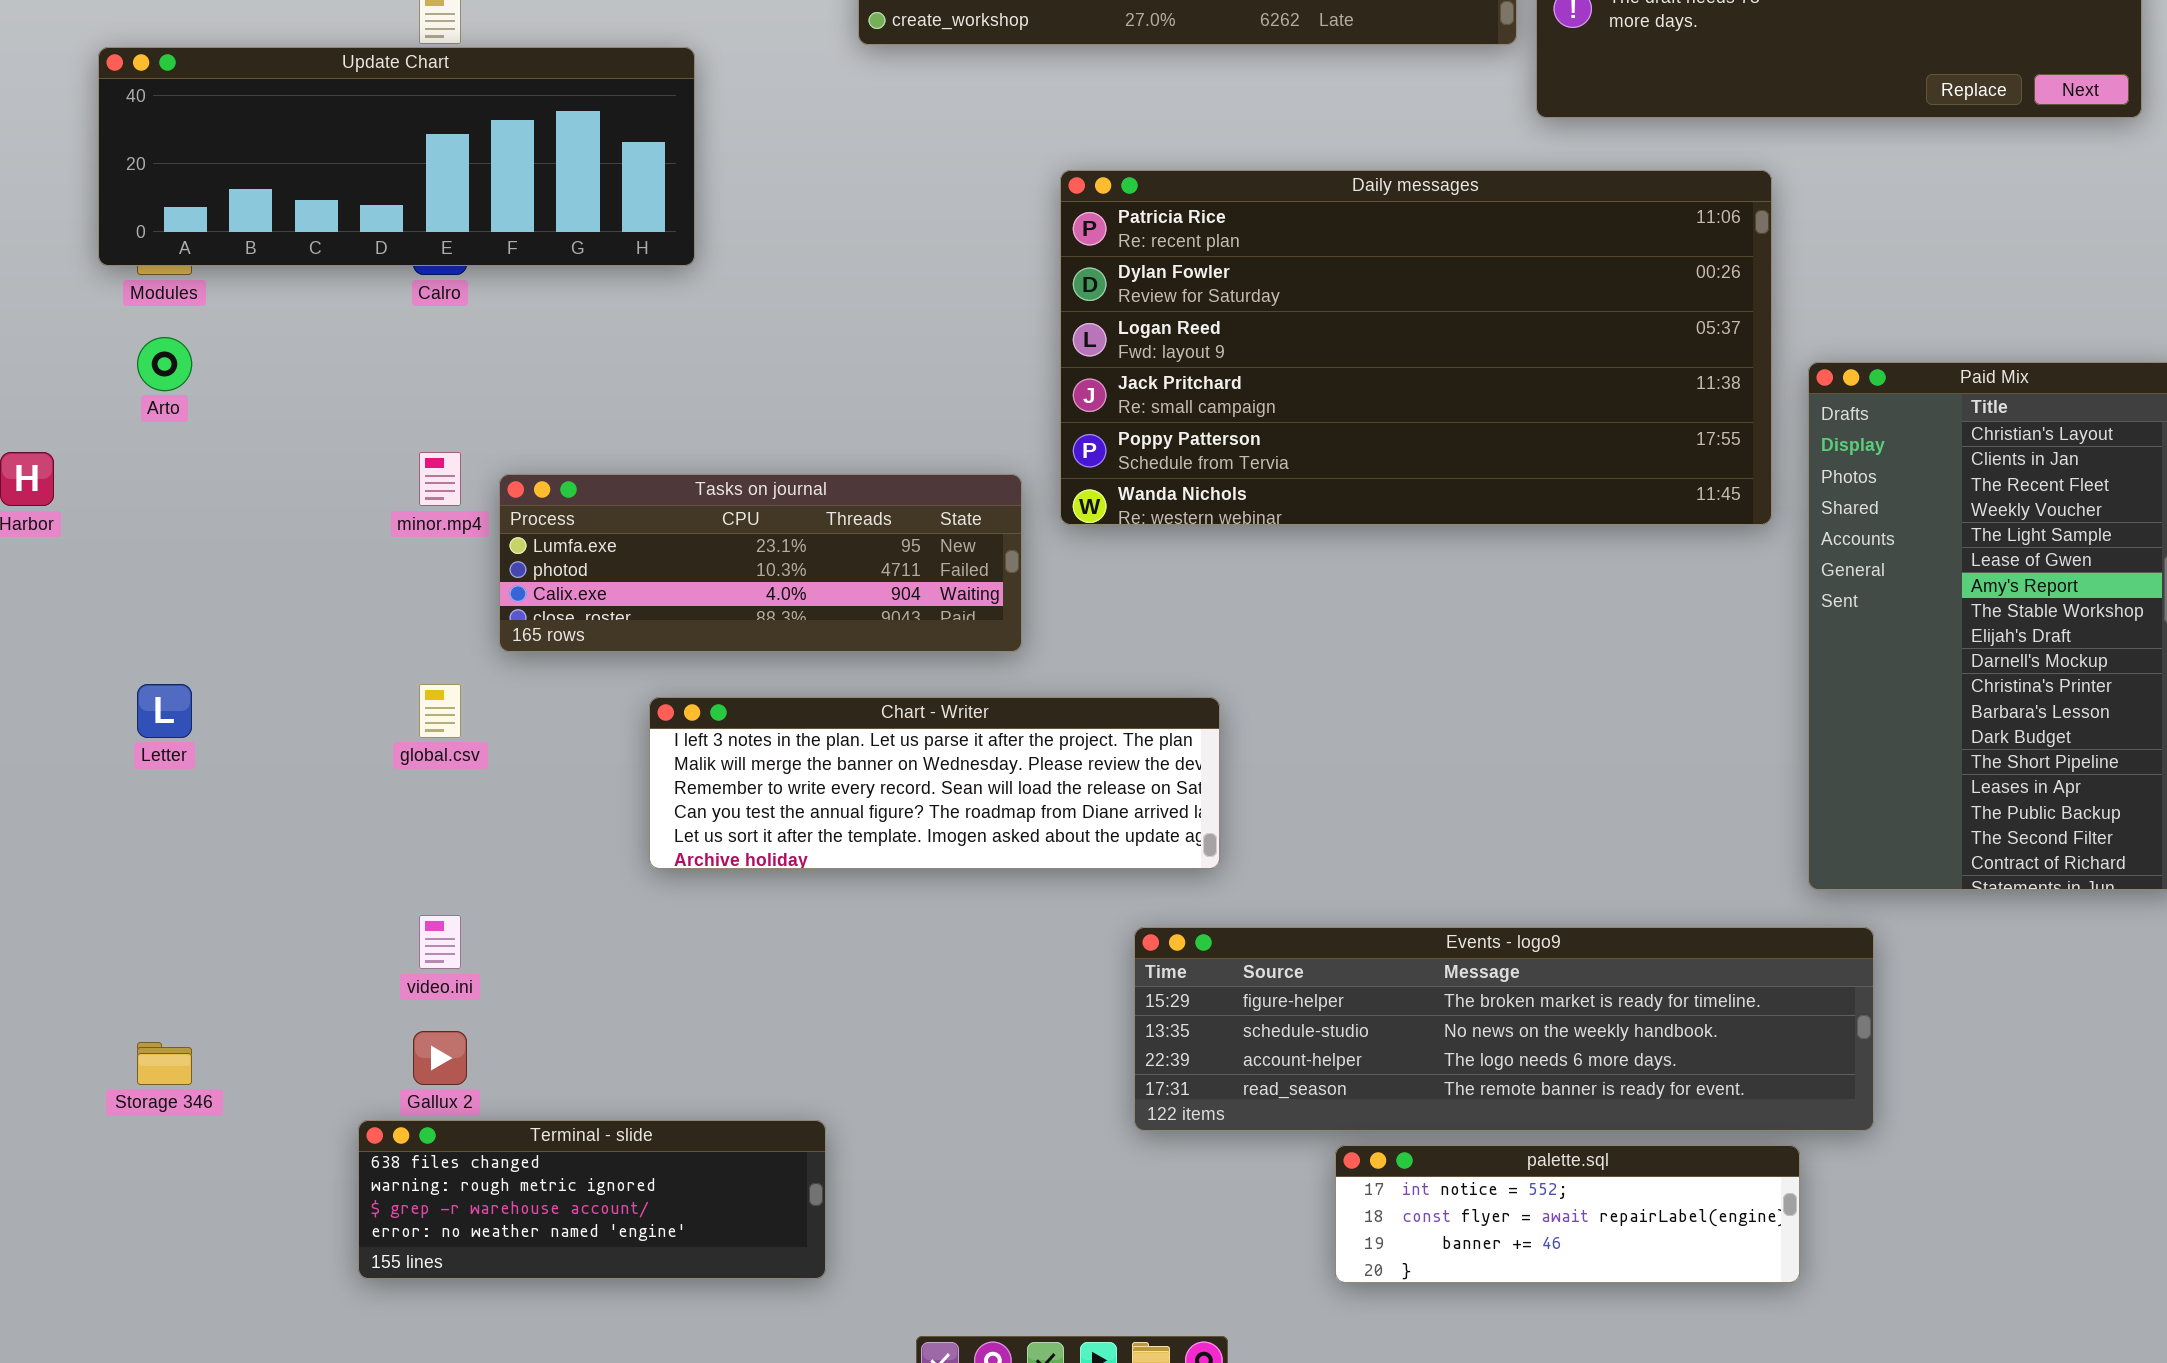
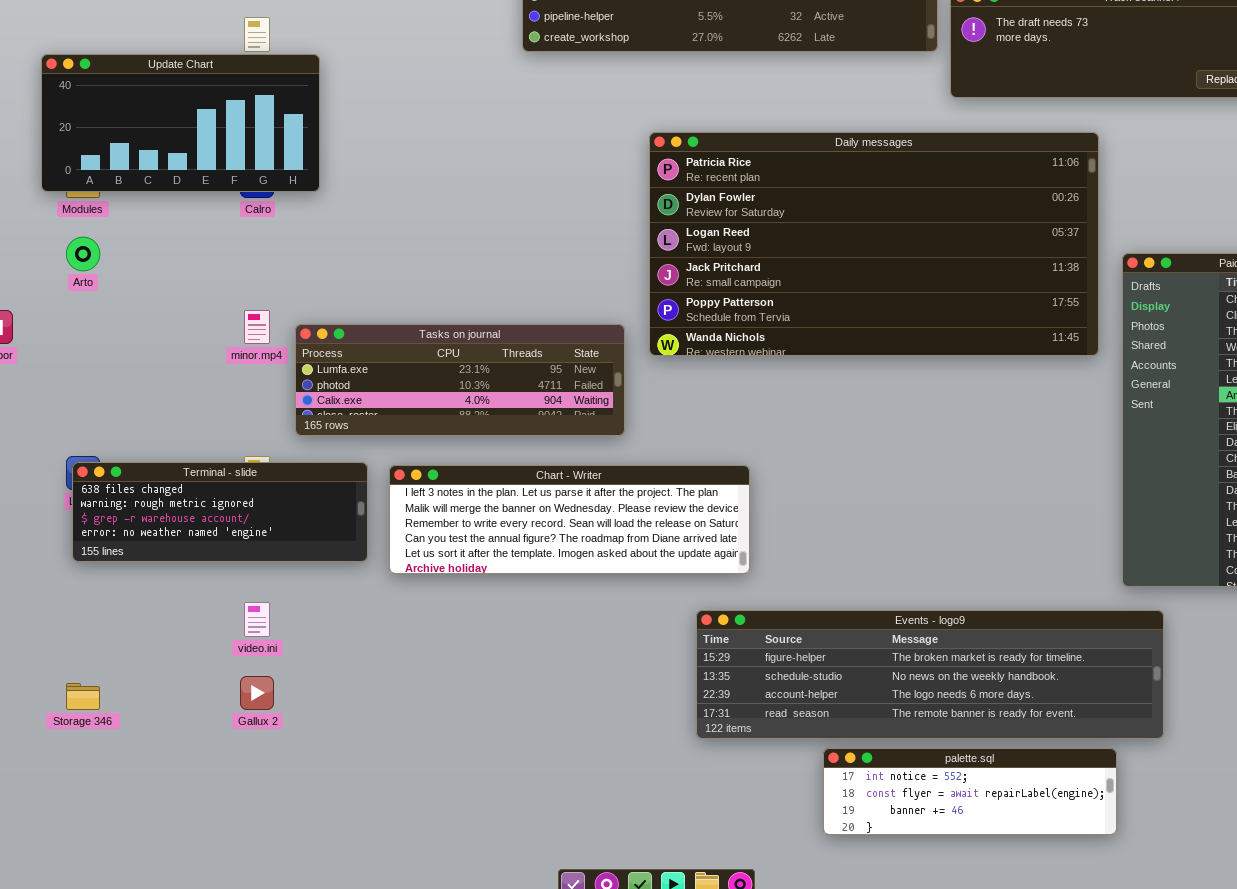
Update Chart: [98,47,695,266] -> [41,54,320,192], resized
Terminal - slide: [358,1120,826,1279] -> [72,462,368,562], moved

